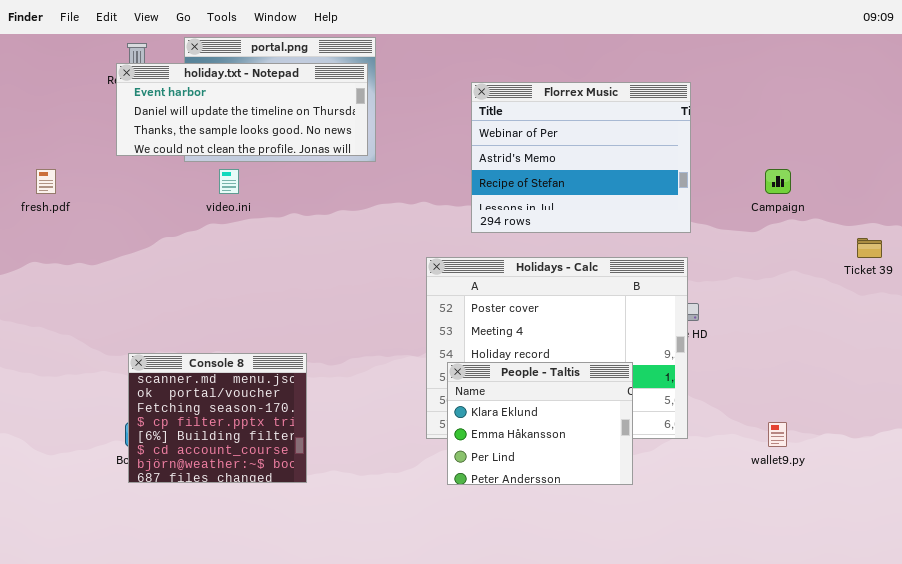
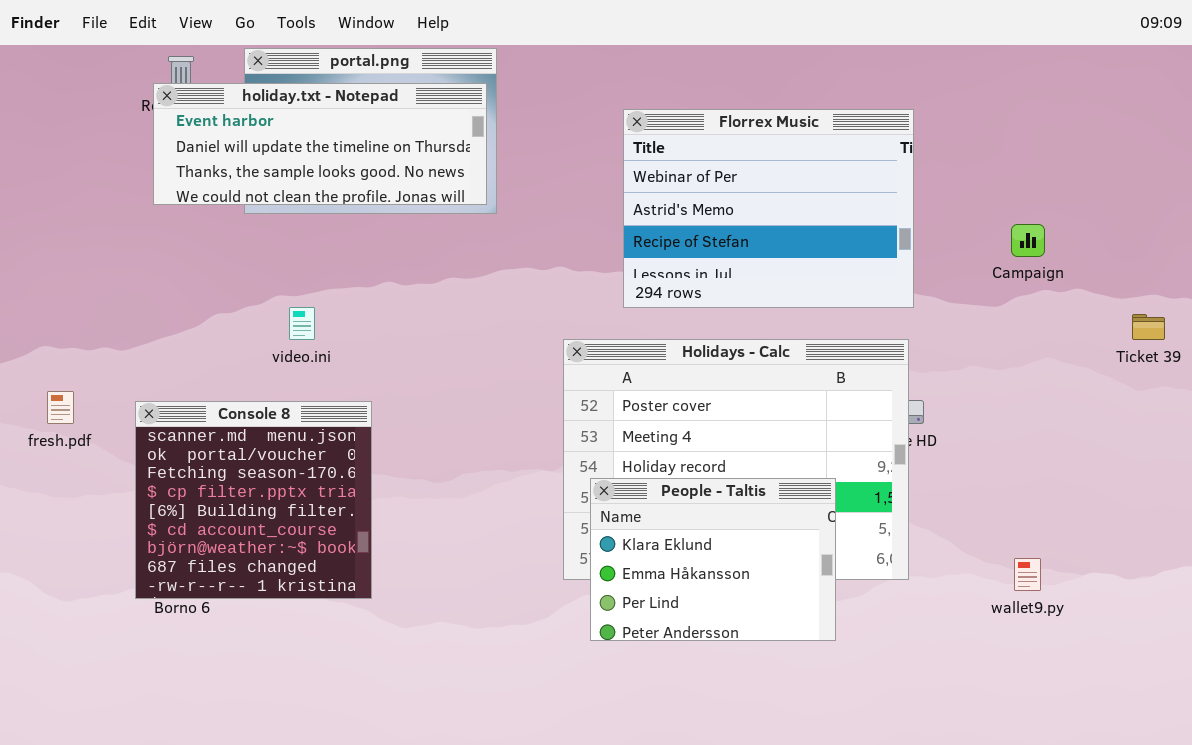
fresh.pdf: [36,169,56,194] -> [47,391,74,424], moved
video.ini: [219,169,239,194] -> [289,307,315,340], moved
Console 8: [128,353,307,483] -> [135,401,372,599], moved, resized

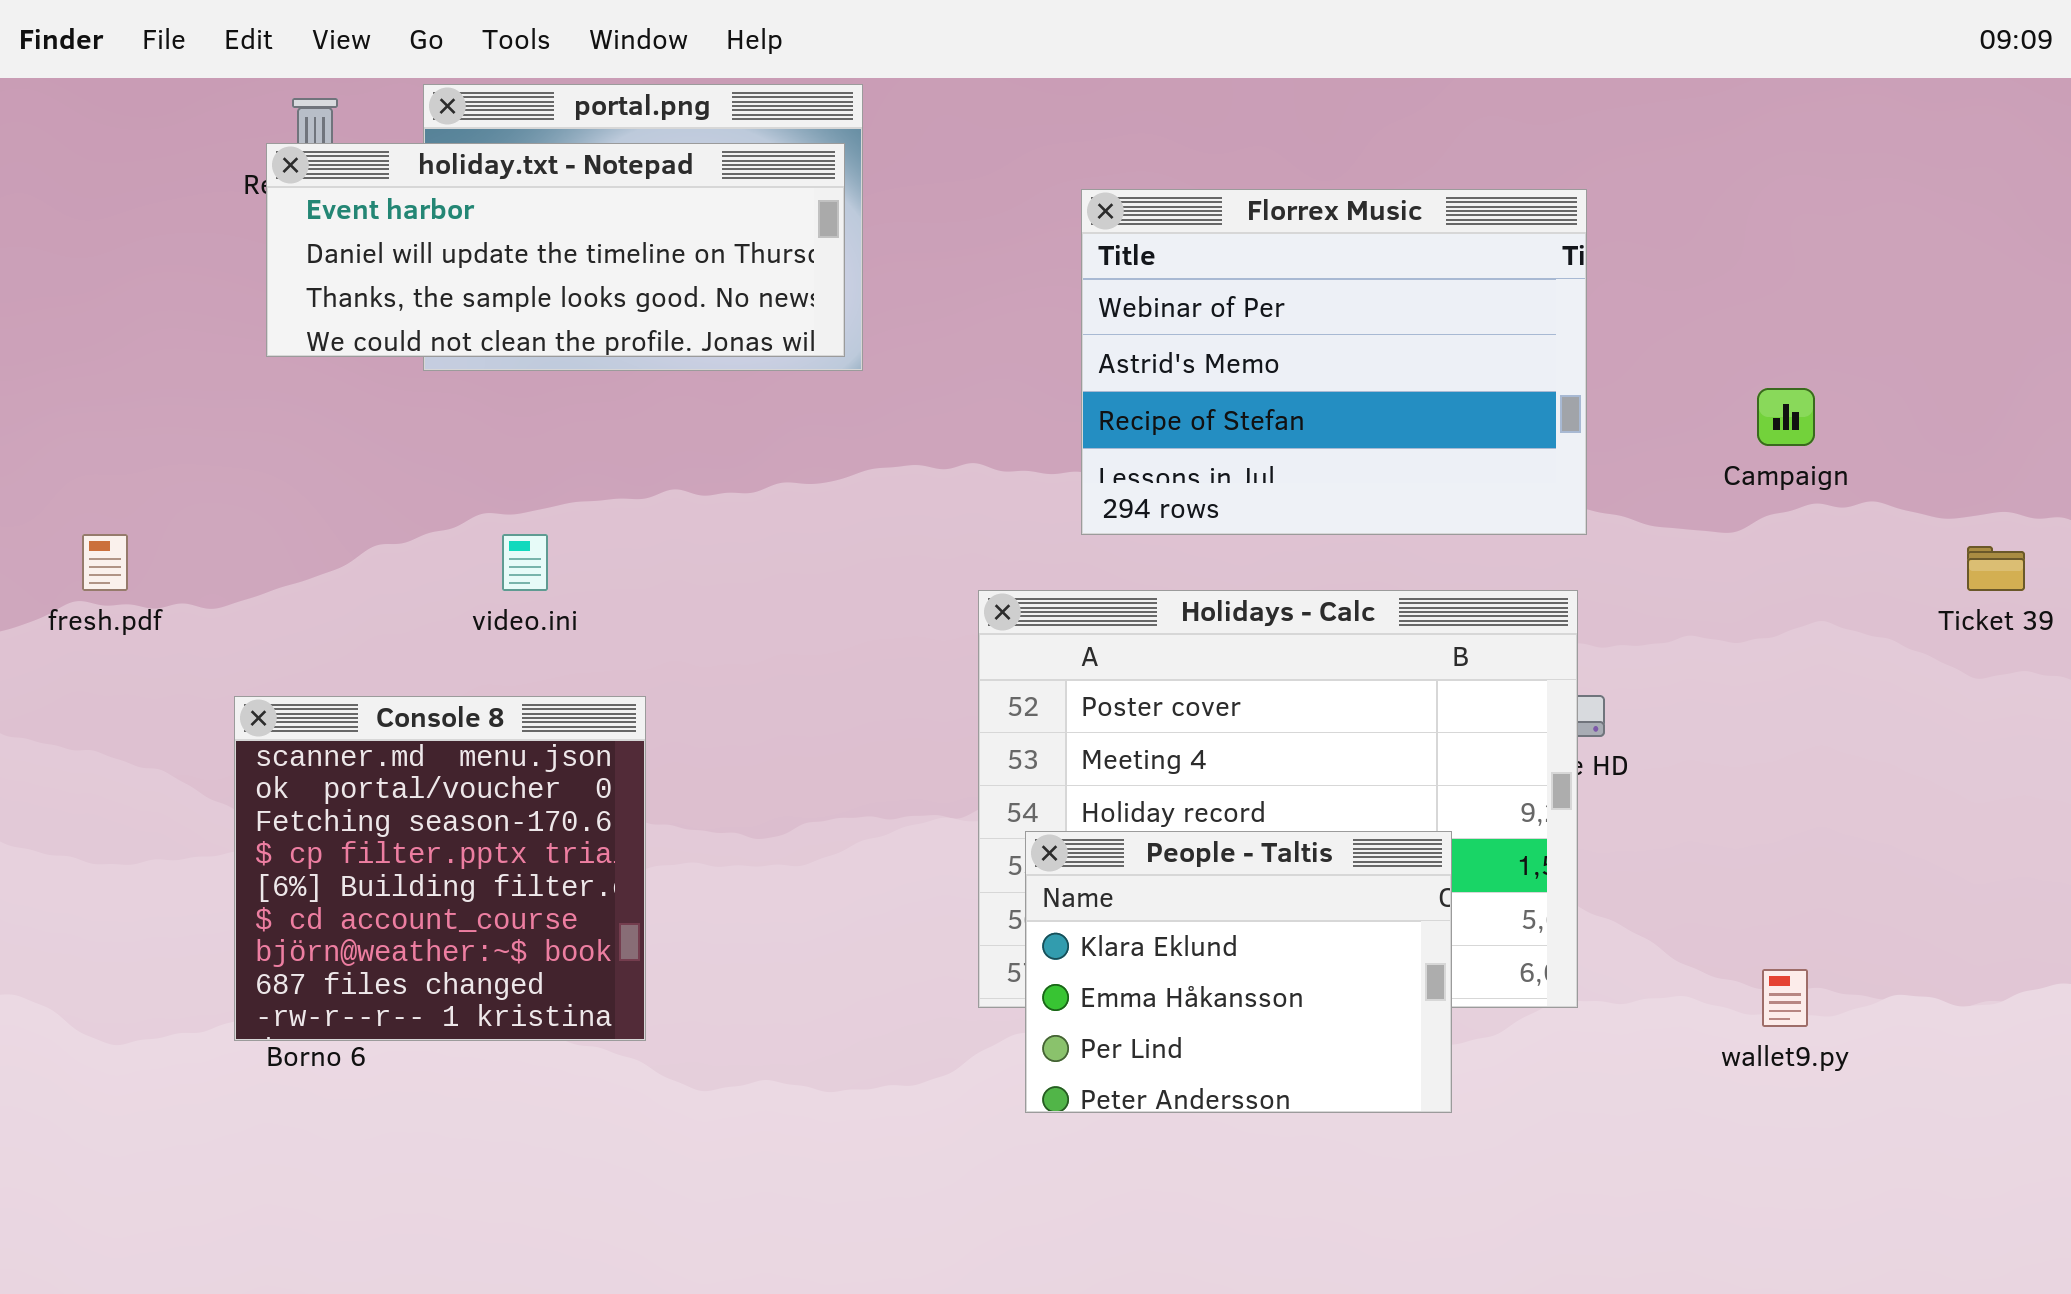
fresh.pdf: [47,391,74,424] -> [82,534,128,591], moved

